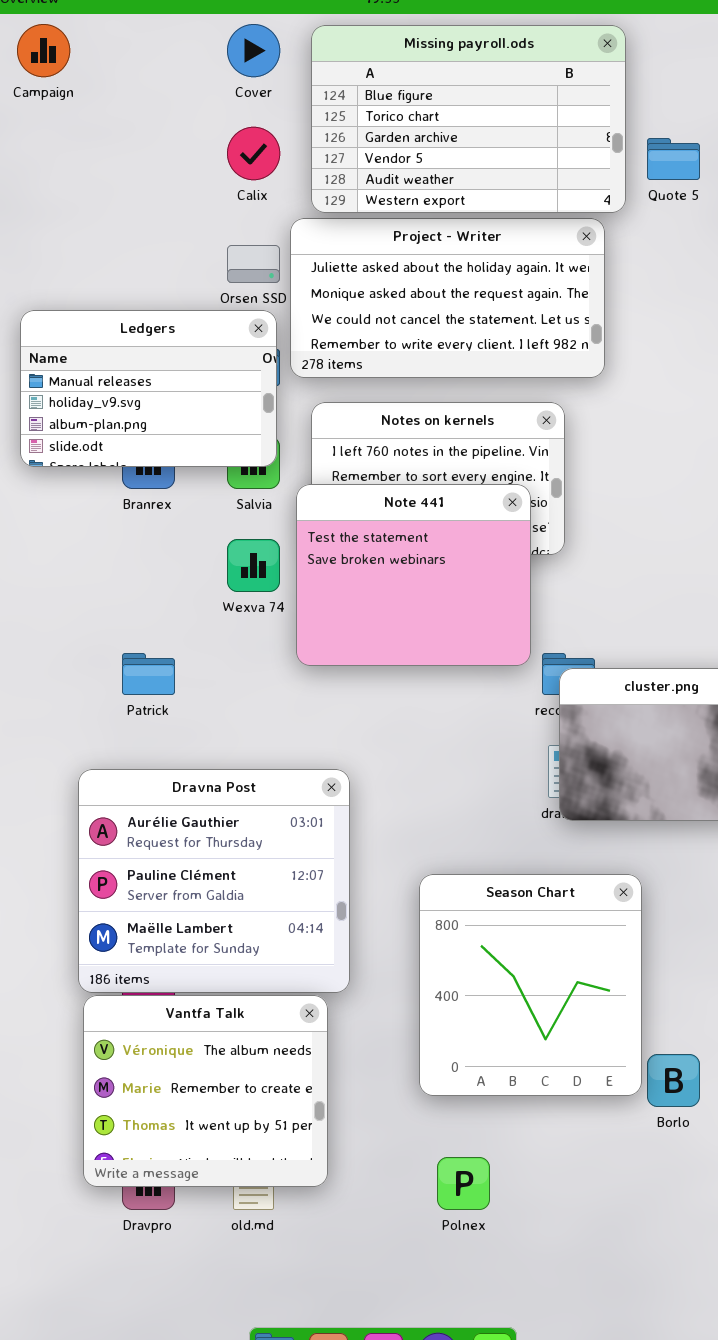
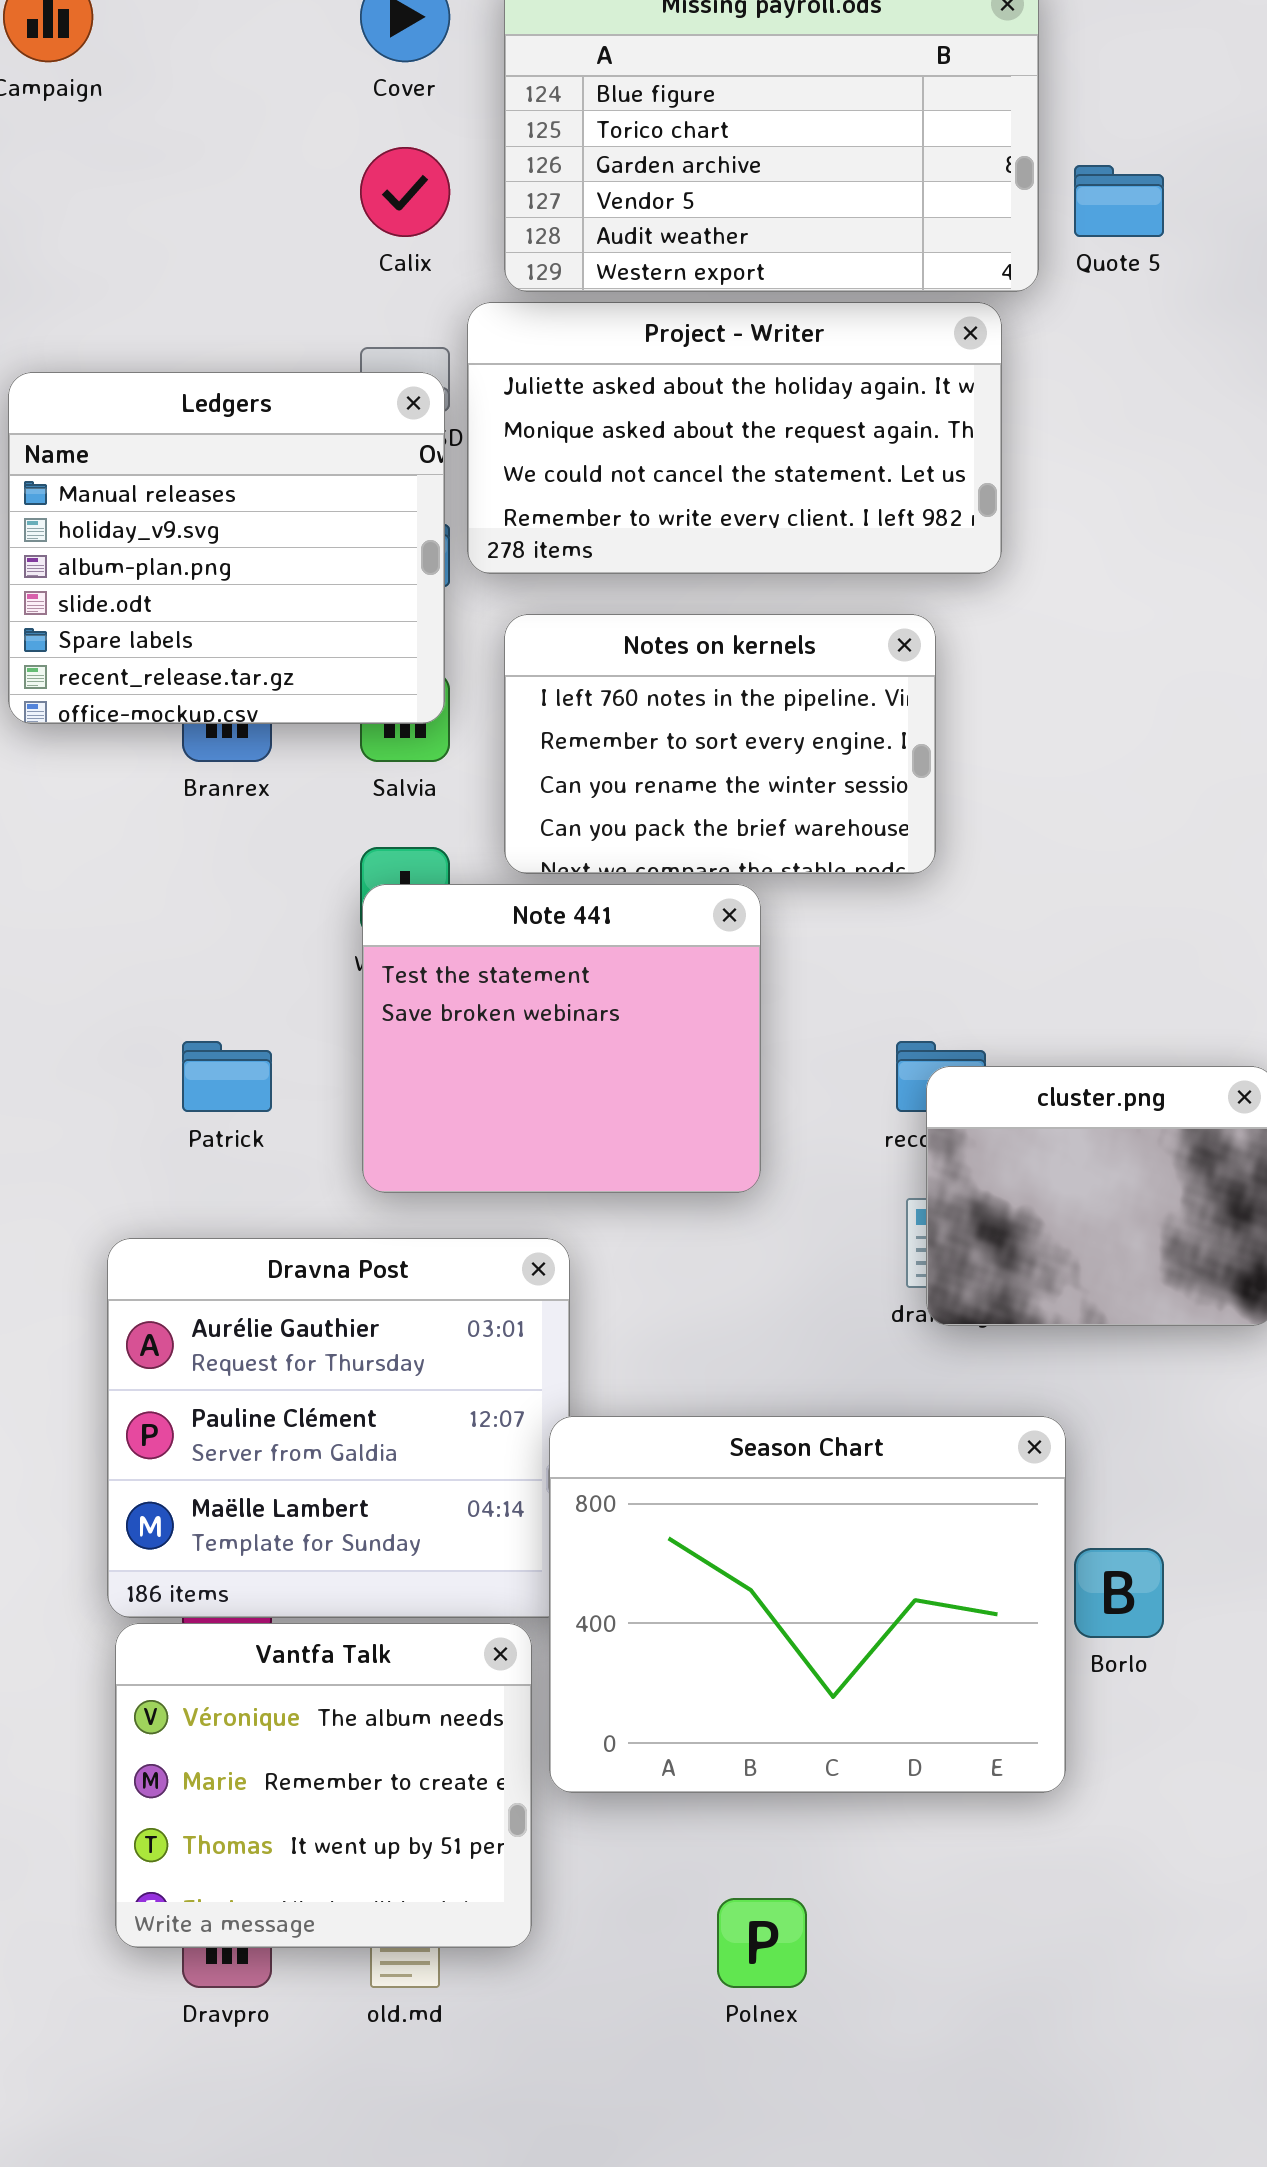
Ledgers: [20,310,277,467] -> [8,372,445,724], resized
Note 441: [296,484,531,666] -> [362,884,761,1193], moved
Season Chart: [419,874,642,1096] -> [549,1416,1066,1793], resized
Borlo: [647,1054,700,1107] -> [1074,1548,1164,1638], moved

